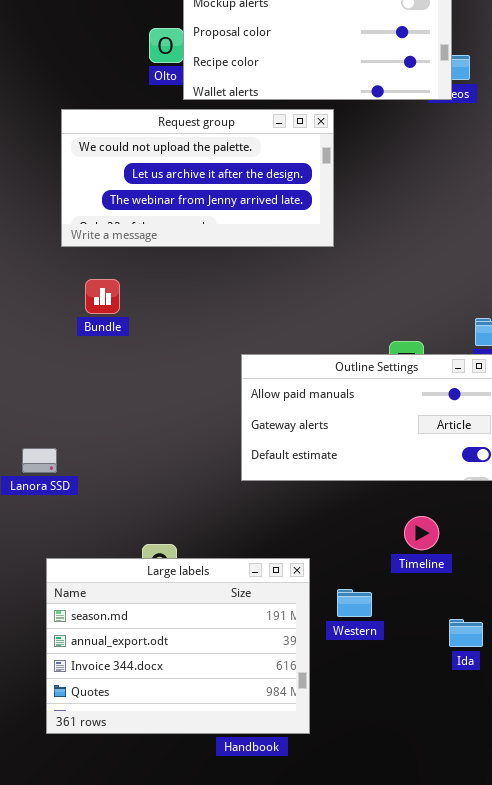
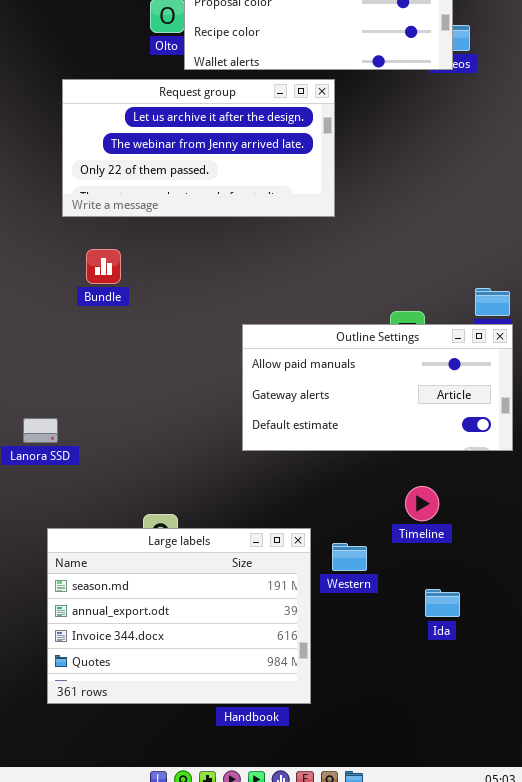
Request group: [61,109,334,247] -> [62,79,335,217], scrolled down 1 row
Western: [337,589,372,617] -> [332,543,367,571], moved
Ida: [449,619,483,647] -> [425,589,460,617], moved

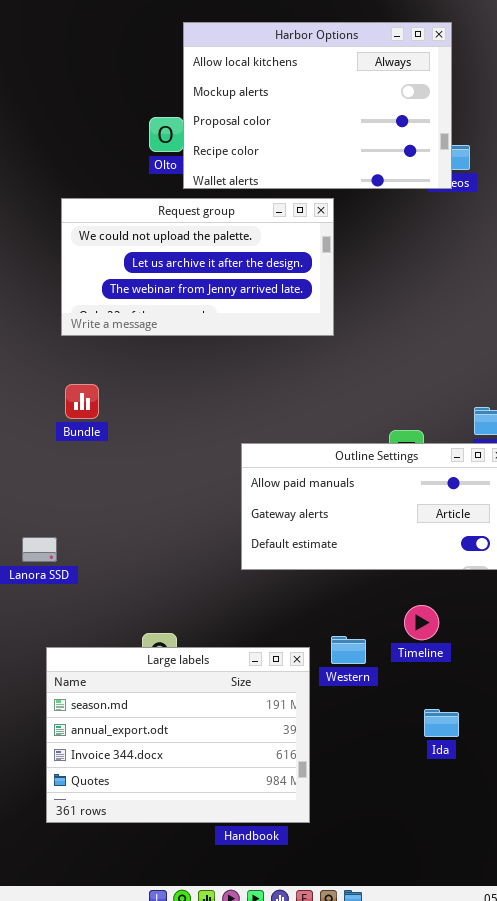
Request group: [62,79,335,217] -> [61,198,334,336], scrolled up 1 row
Bundle: [86,249,121,284] -> [65,384,99,419], moved
Western: [332,543,367,571] -> [331,636,366,664], moved

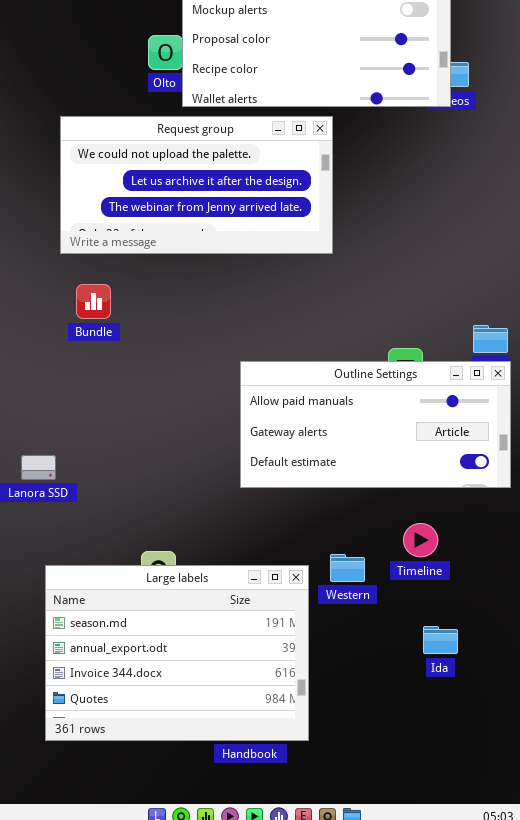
Bundle: [65,384,99,419] -> [76,284,111,319], moved

